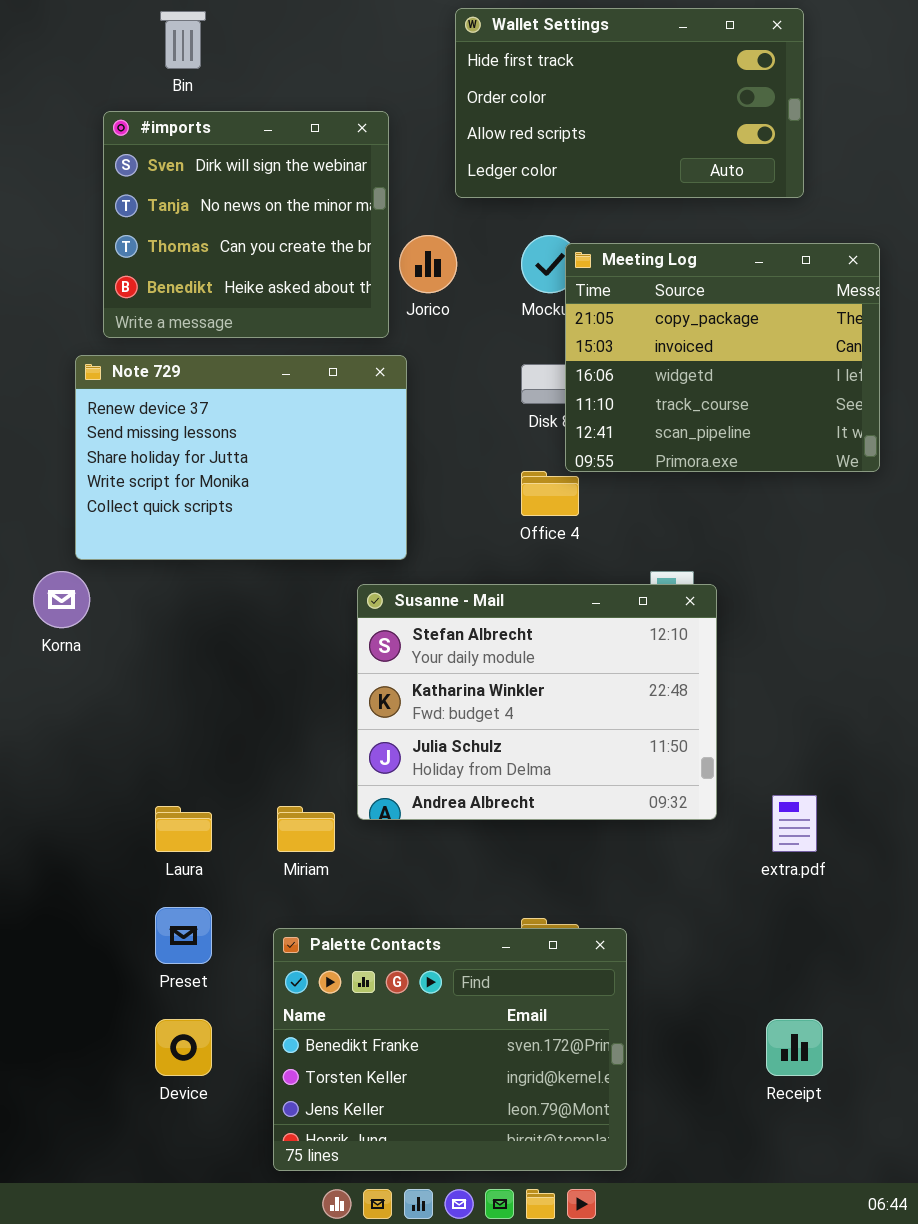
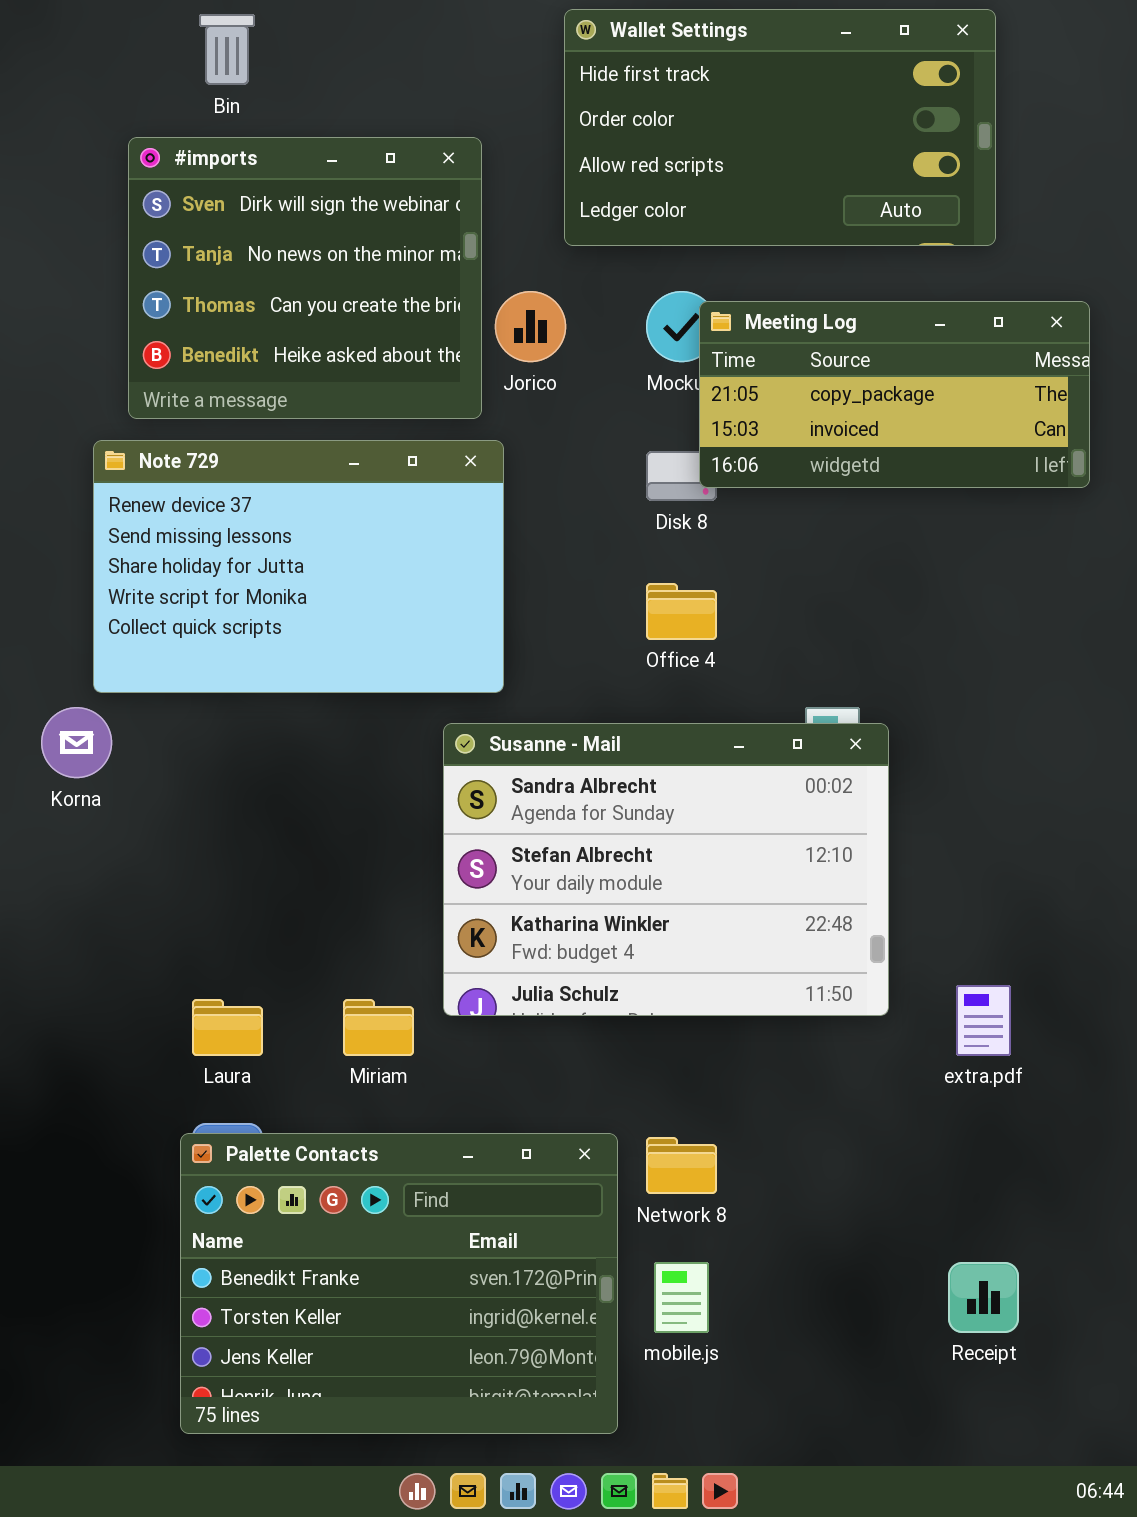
Meeting Log: [565,243,880,472] -> [699,301,1090,488], resized
Susanne - Mail: [357,584,717,820] -> [443,723,889,1016], scrolled up 1 row
Palette Contacts: [273,928,627,1171] -> [180,1133,618,1434], moved

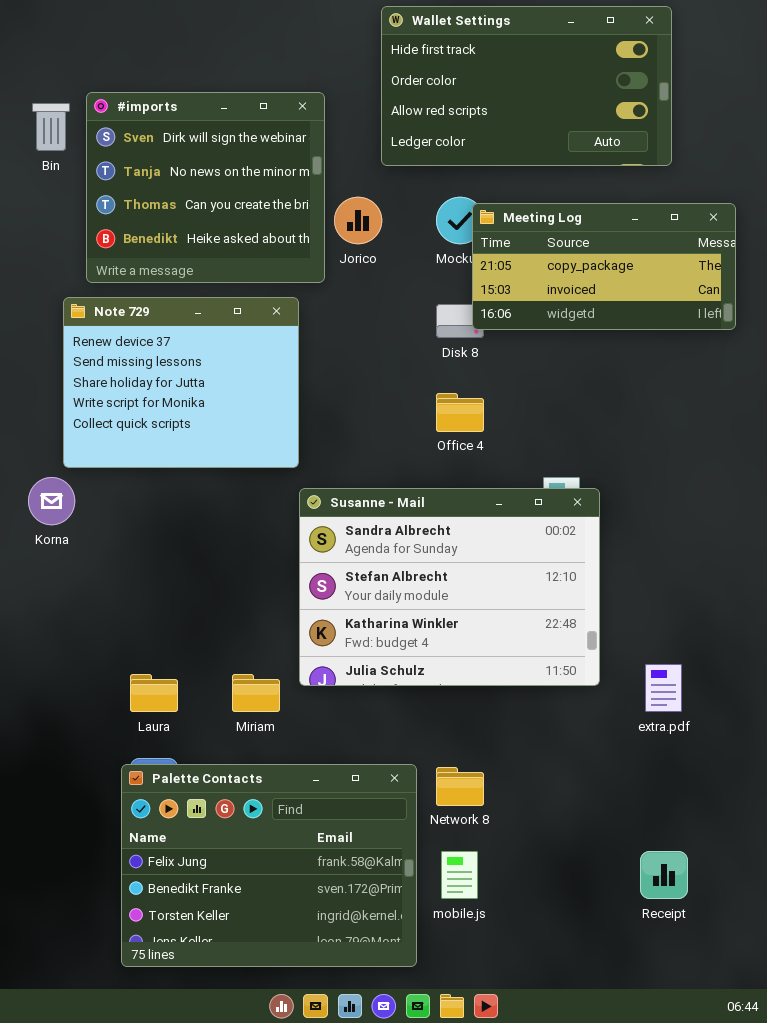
Bin: [199,14,255,85] -> [32,103,70,151], moved
Note 729: [93,440,504,693] -> [63,297,299,468], resized
Palette Contacts: [180,1133,618,1434] -> [121,764,417,967], scrolled up 1 row

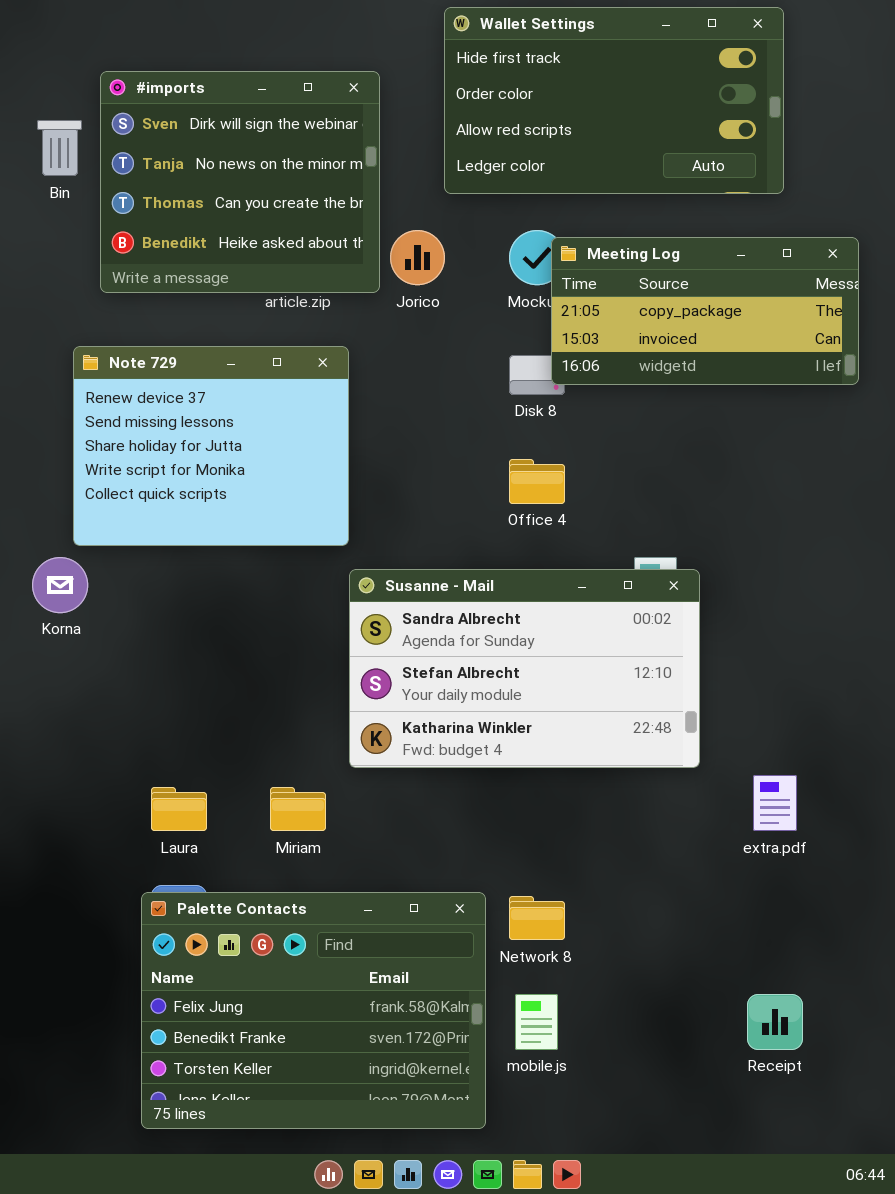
#imports: [86,92,325,283] -> [100,71,380,293], moved
Susanne - Mail: [299,488,600,686] -> [349,569,700,768], resized

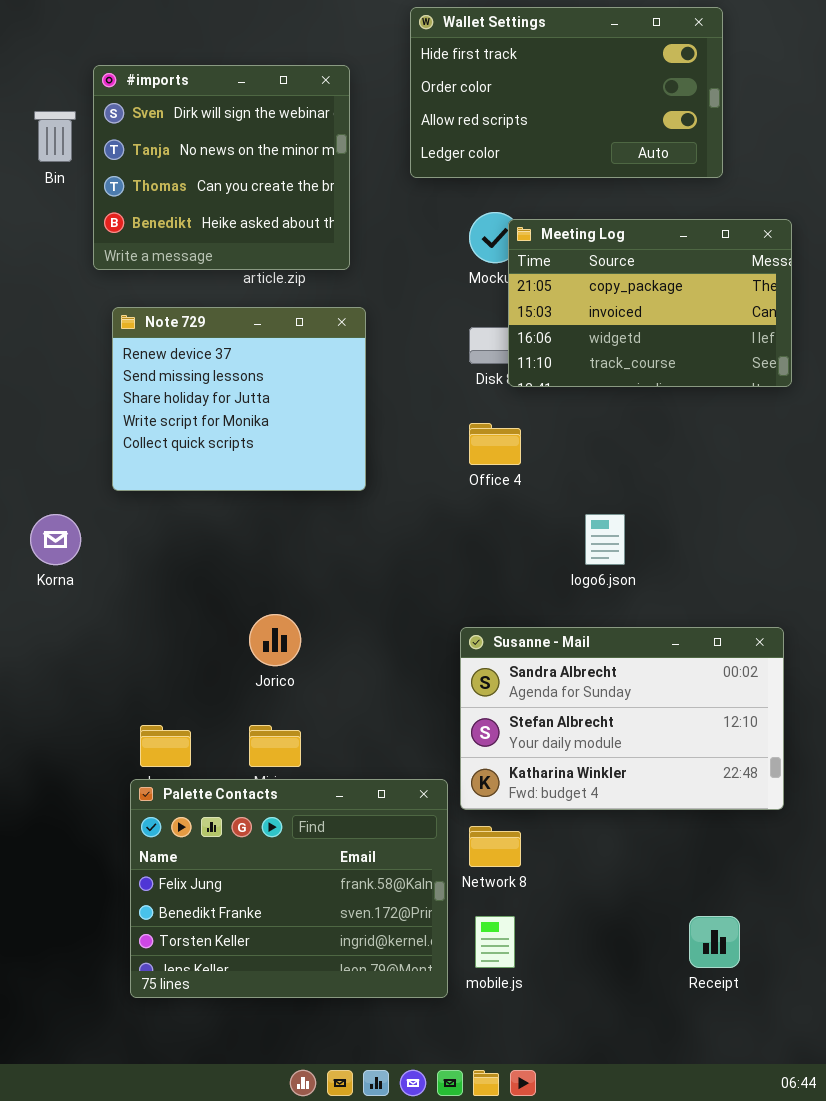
Jorico: [390,230,445,285] -> [249,614,301,666], moved
Meeting Log: [551,237,859,385] -> [508,219,792,387], resized
Note 729: [73,346,349,546] -> [112,307,366,491], moved
Susanne - Mail: [349,569,700,768] -> [460,627,784,810], moved
Palette Contacts: [141,892,486,1129] -> [130,779,448,998], moved

